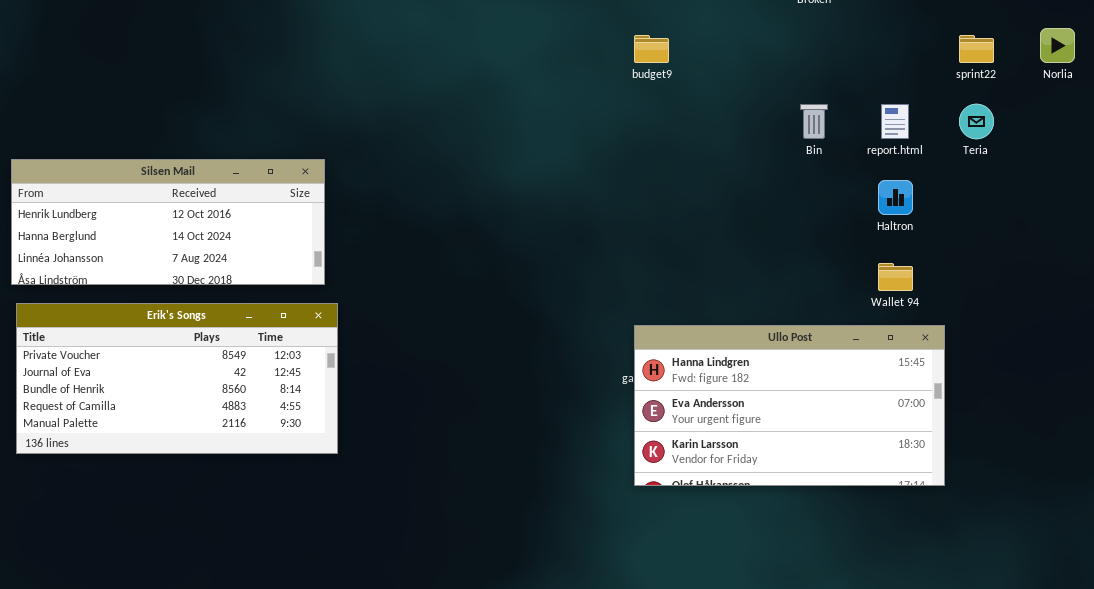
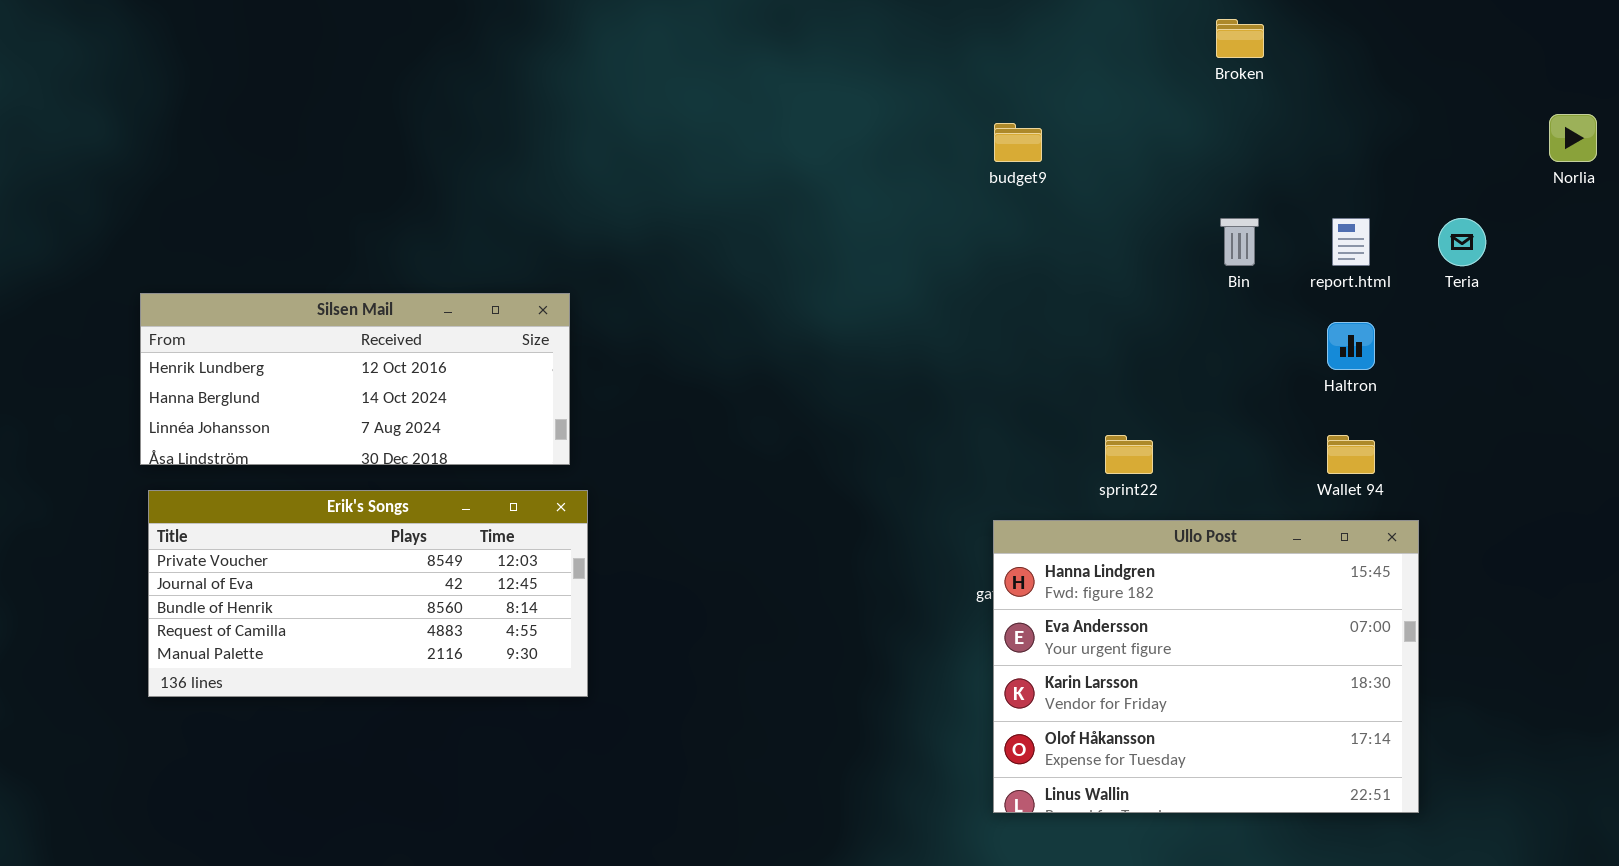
sprint22: [959,35,994,63] -> [1105,435,1153,474], moved
Ullo Post: [634,325,945,486] -> [993,520,1419,813], resized

